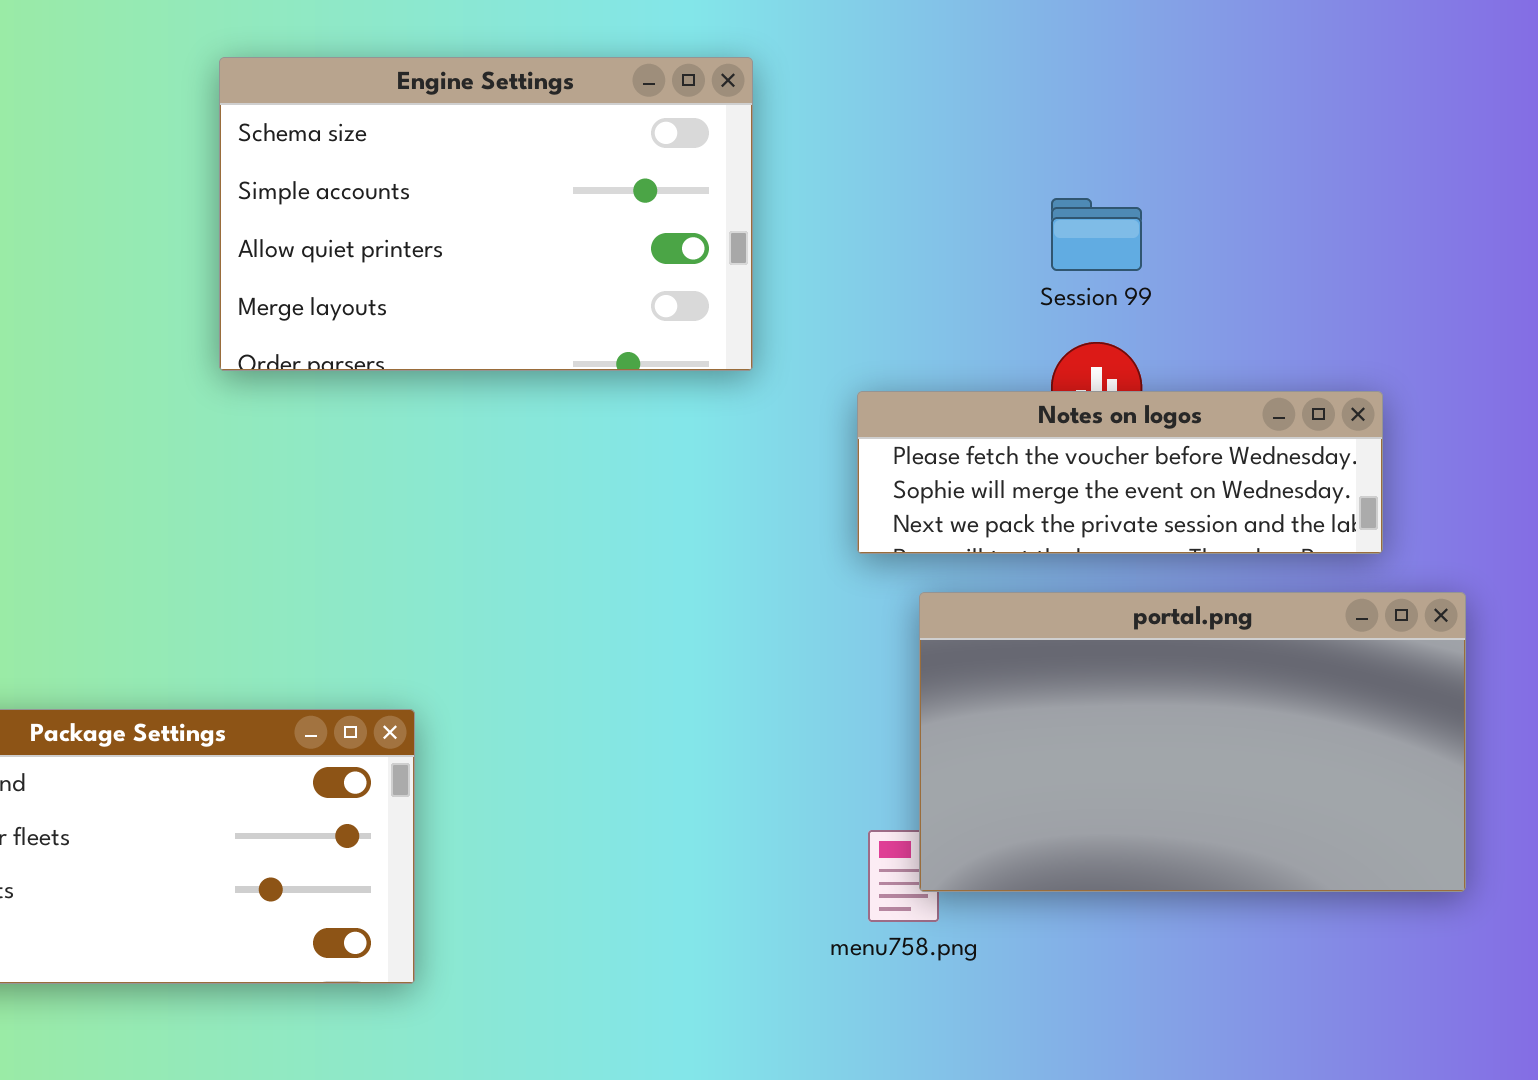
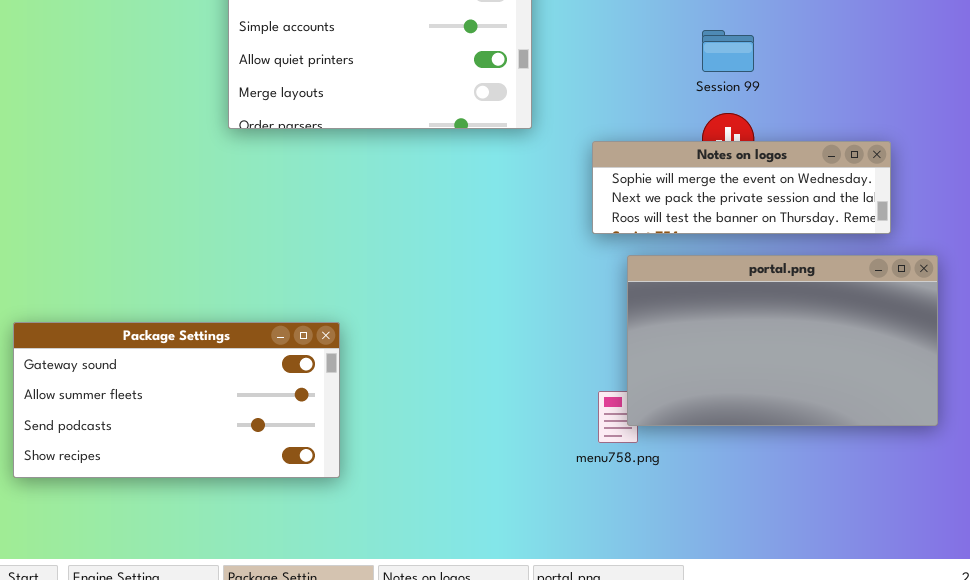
Notes on logos: [857,391,1383,554] -> [592,141,891,234], scrolled down 1 row

